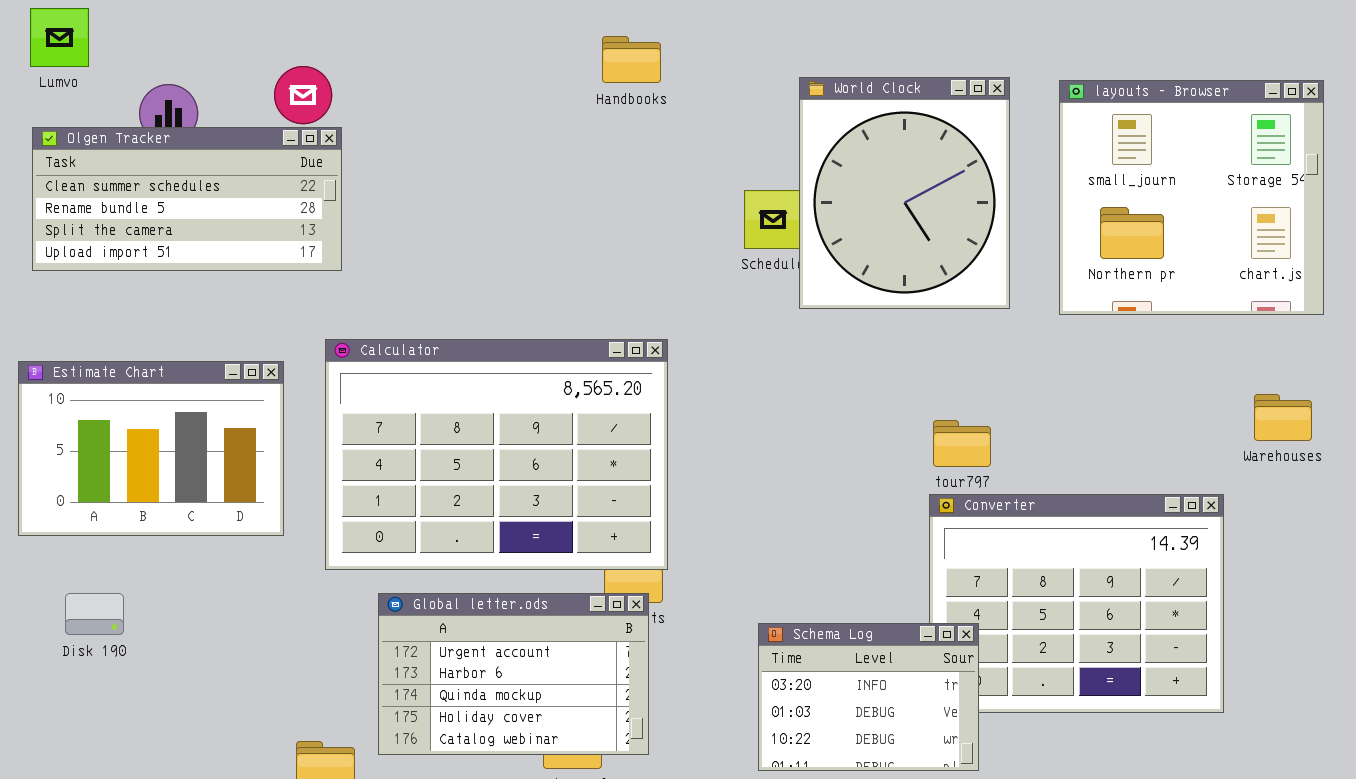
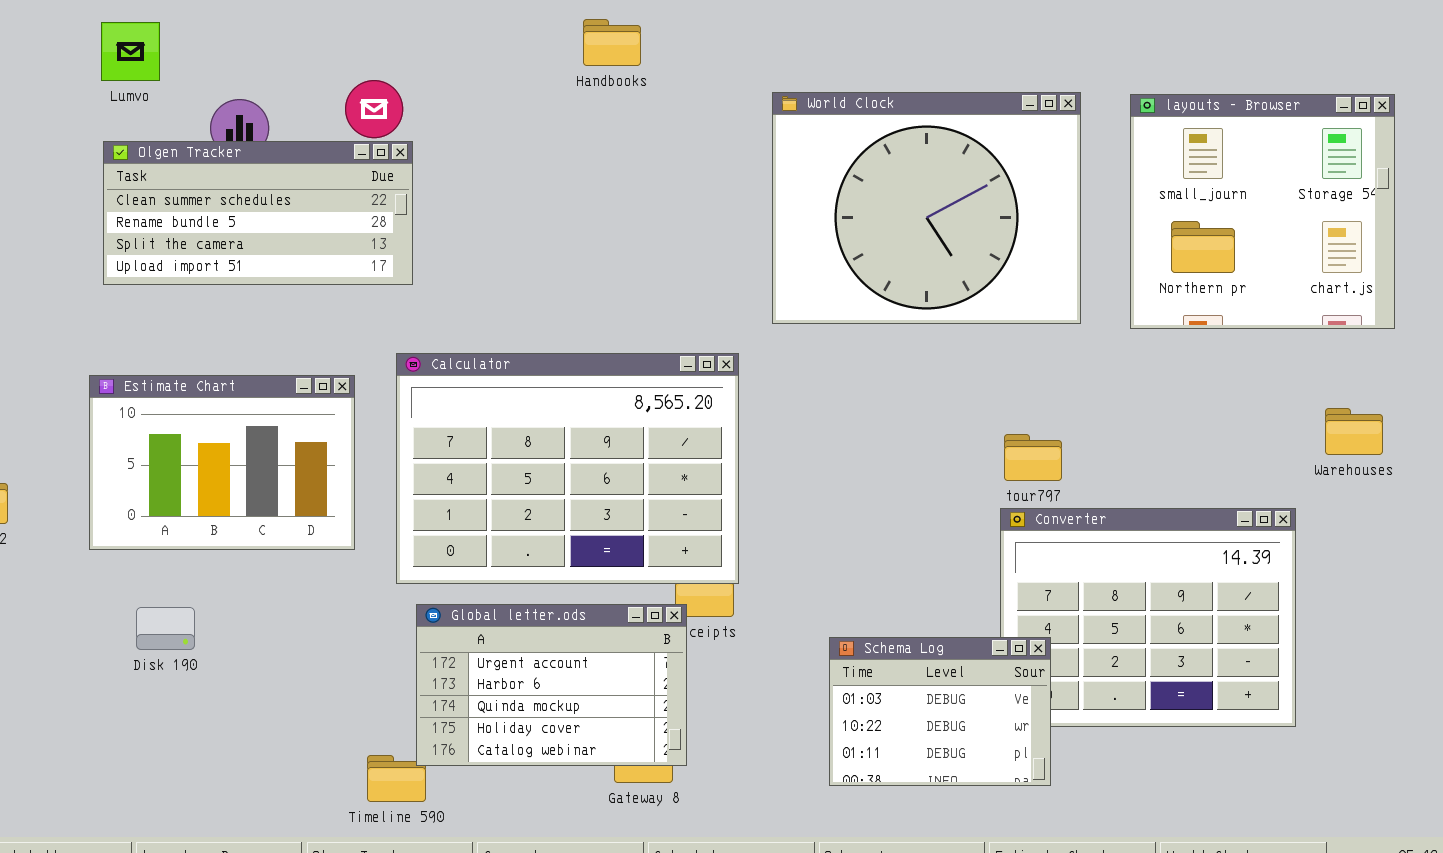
Handbooks: [602,36,661,83] -> [583,19,641,66], moved
World Clock: [799,77,1010,309] -> [772,92,1081,324], resized
Global letter.ods: [378,593,649,755] -> [416,604,687,766], moved
Schema Log: [758,623,979,771] -> [829,637,1051,786], scrolled down 1 row

